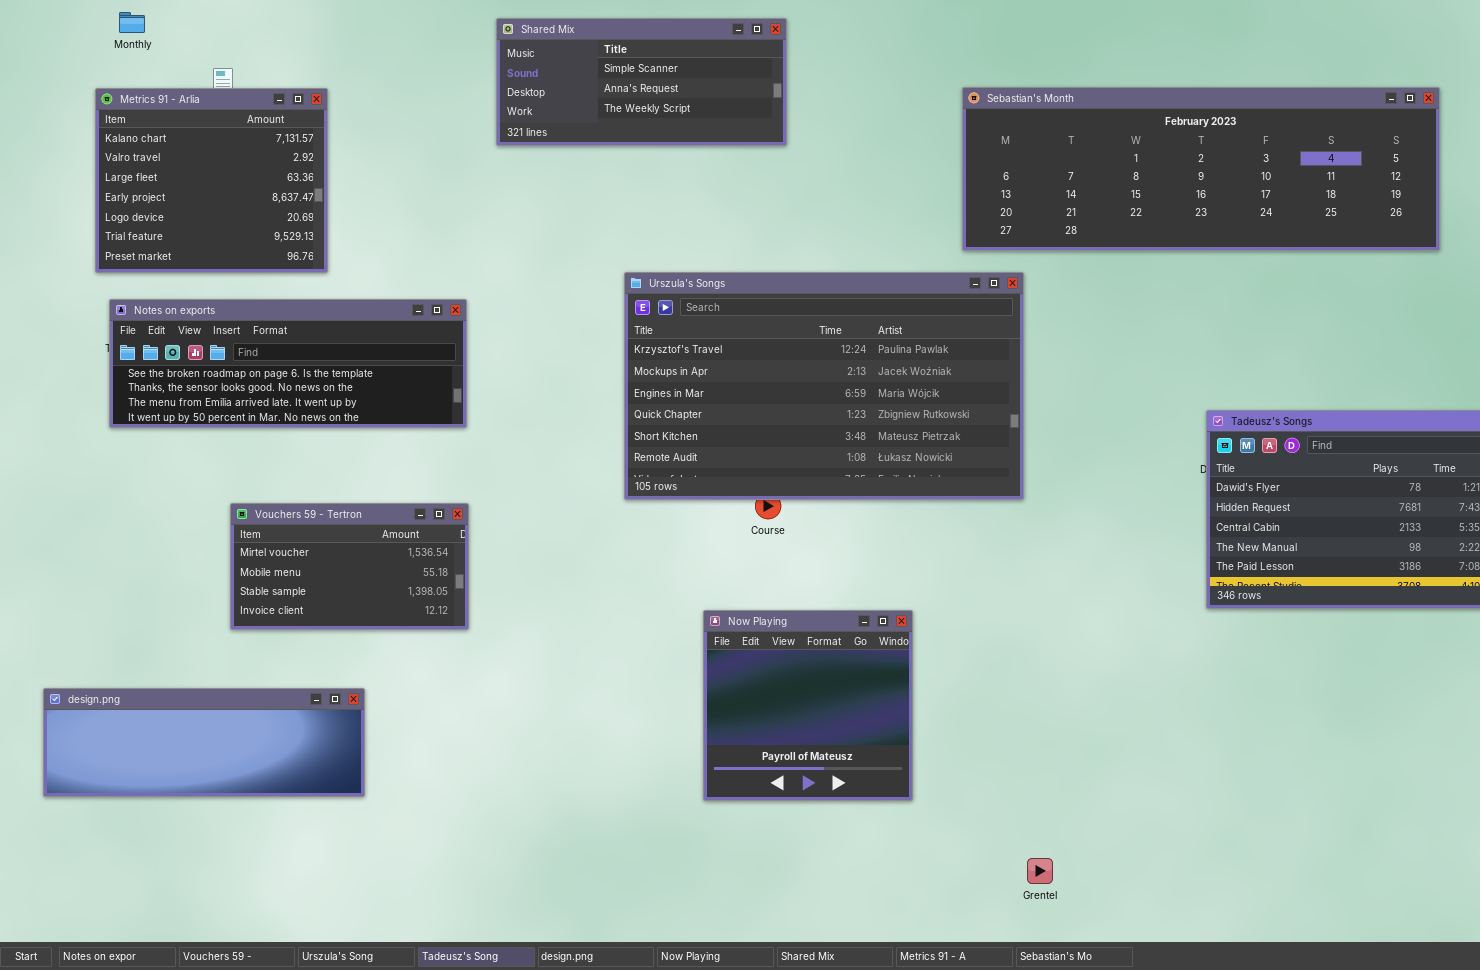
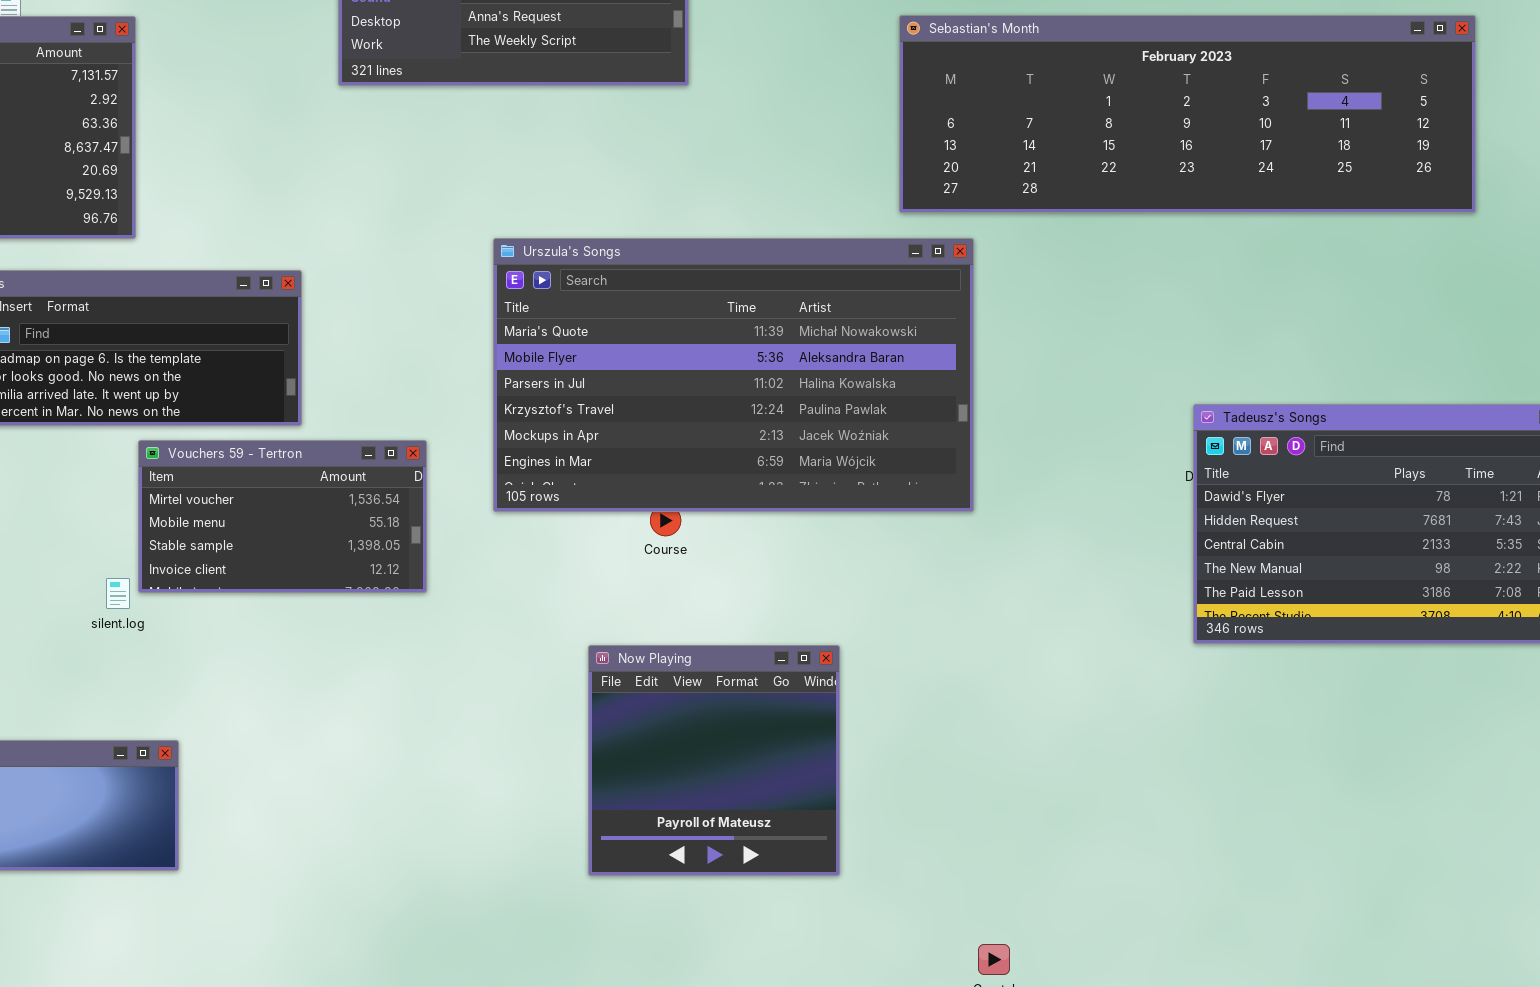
Urszula's Songs: [624,272,1024,500] -> [493,238,974,512], scrolled up 3 rows
Vouchers 59 - Tertron: [230,503,469,630] -> [138,440,427,593], moved

